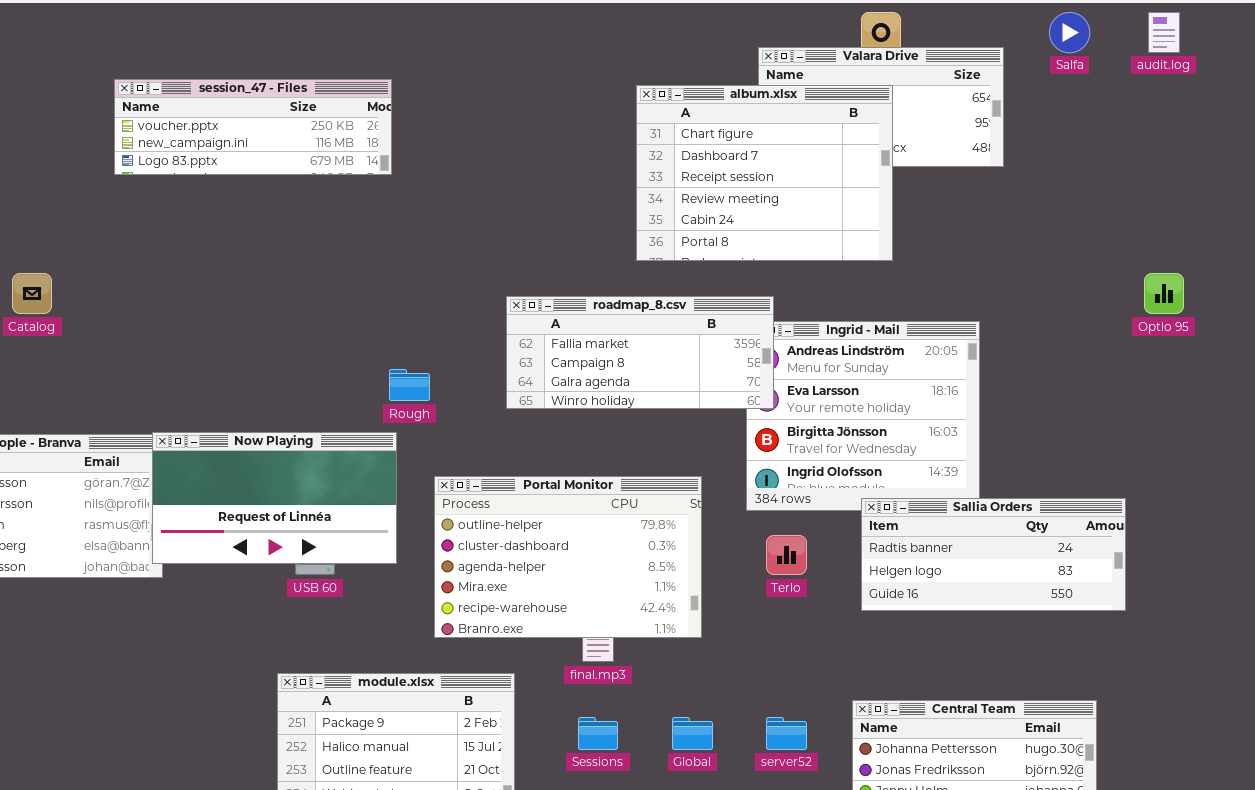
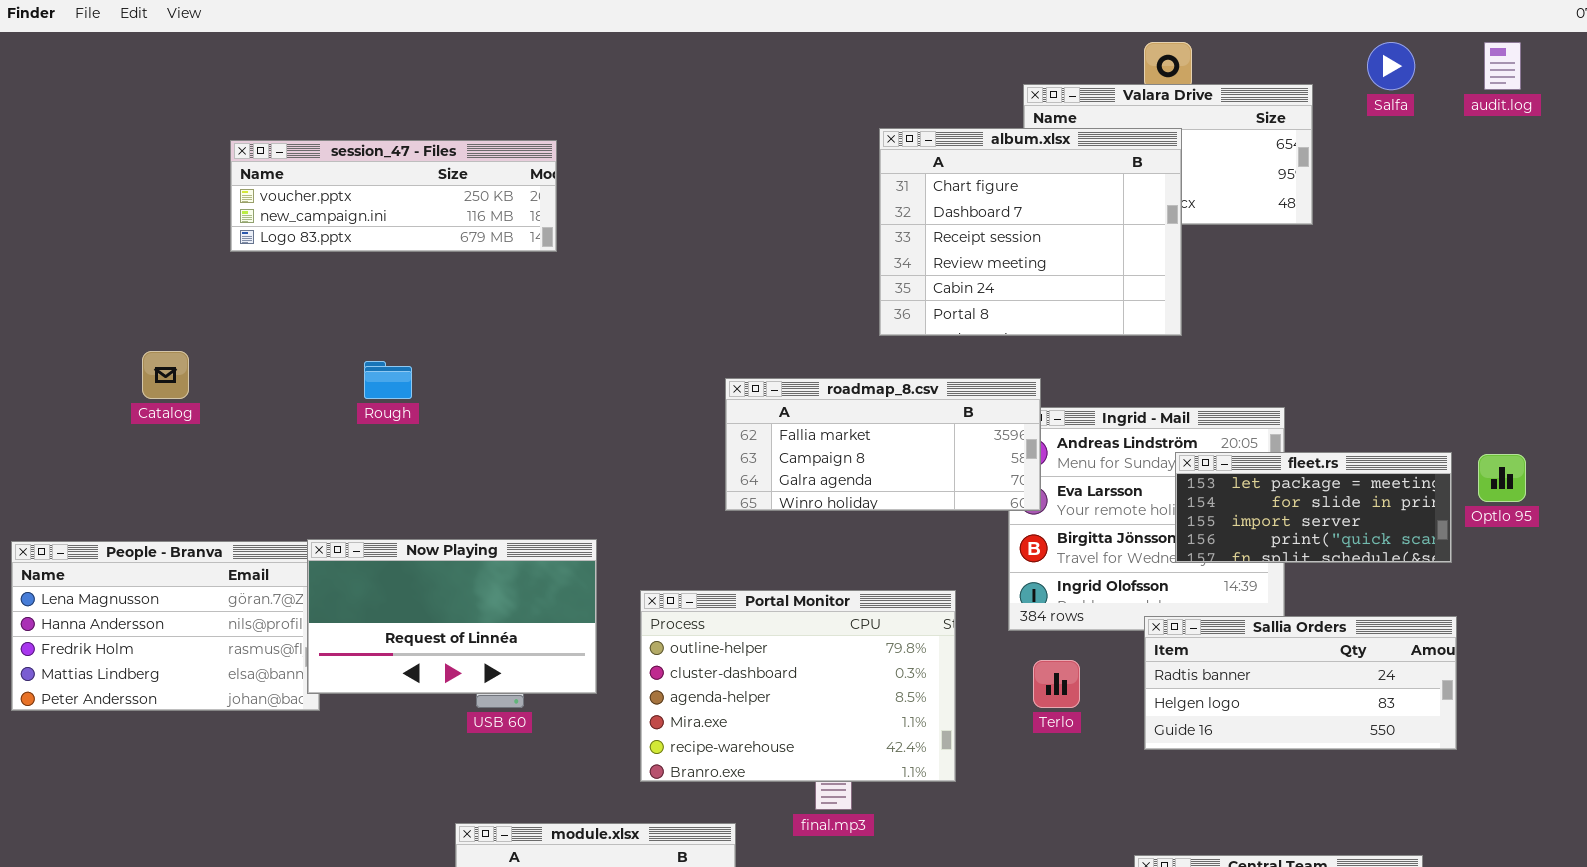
session_47 - Files: [114,79,392,175] -> [230,140,557,252], moved
Optlo 95: [1144,273,1184,314] -> [1478,454,1526,502], moved
fleet.rs: none -> [1175,452,1452,563], opened
Rough: [389,369,430,401] -> [364,361,412,399], moved

